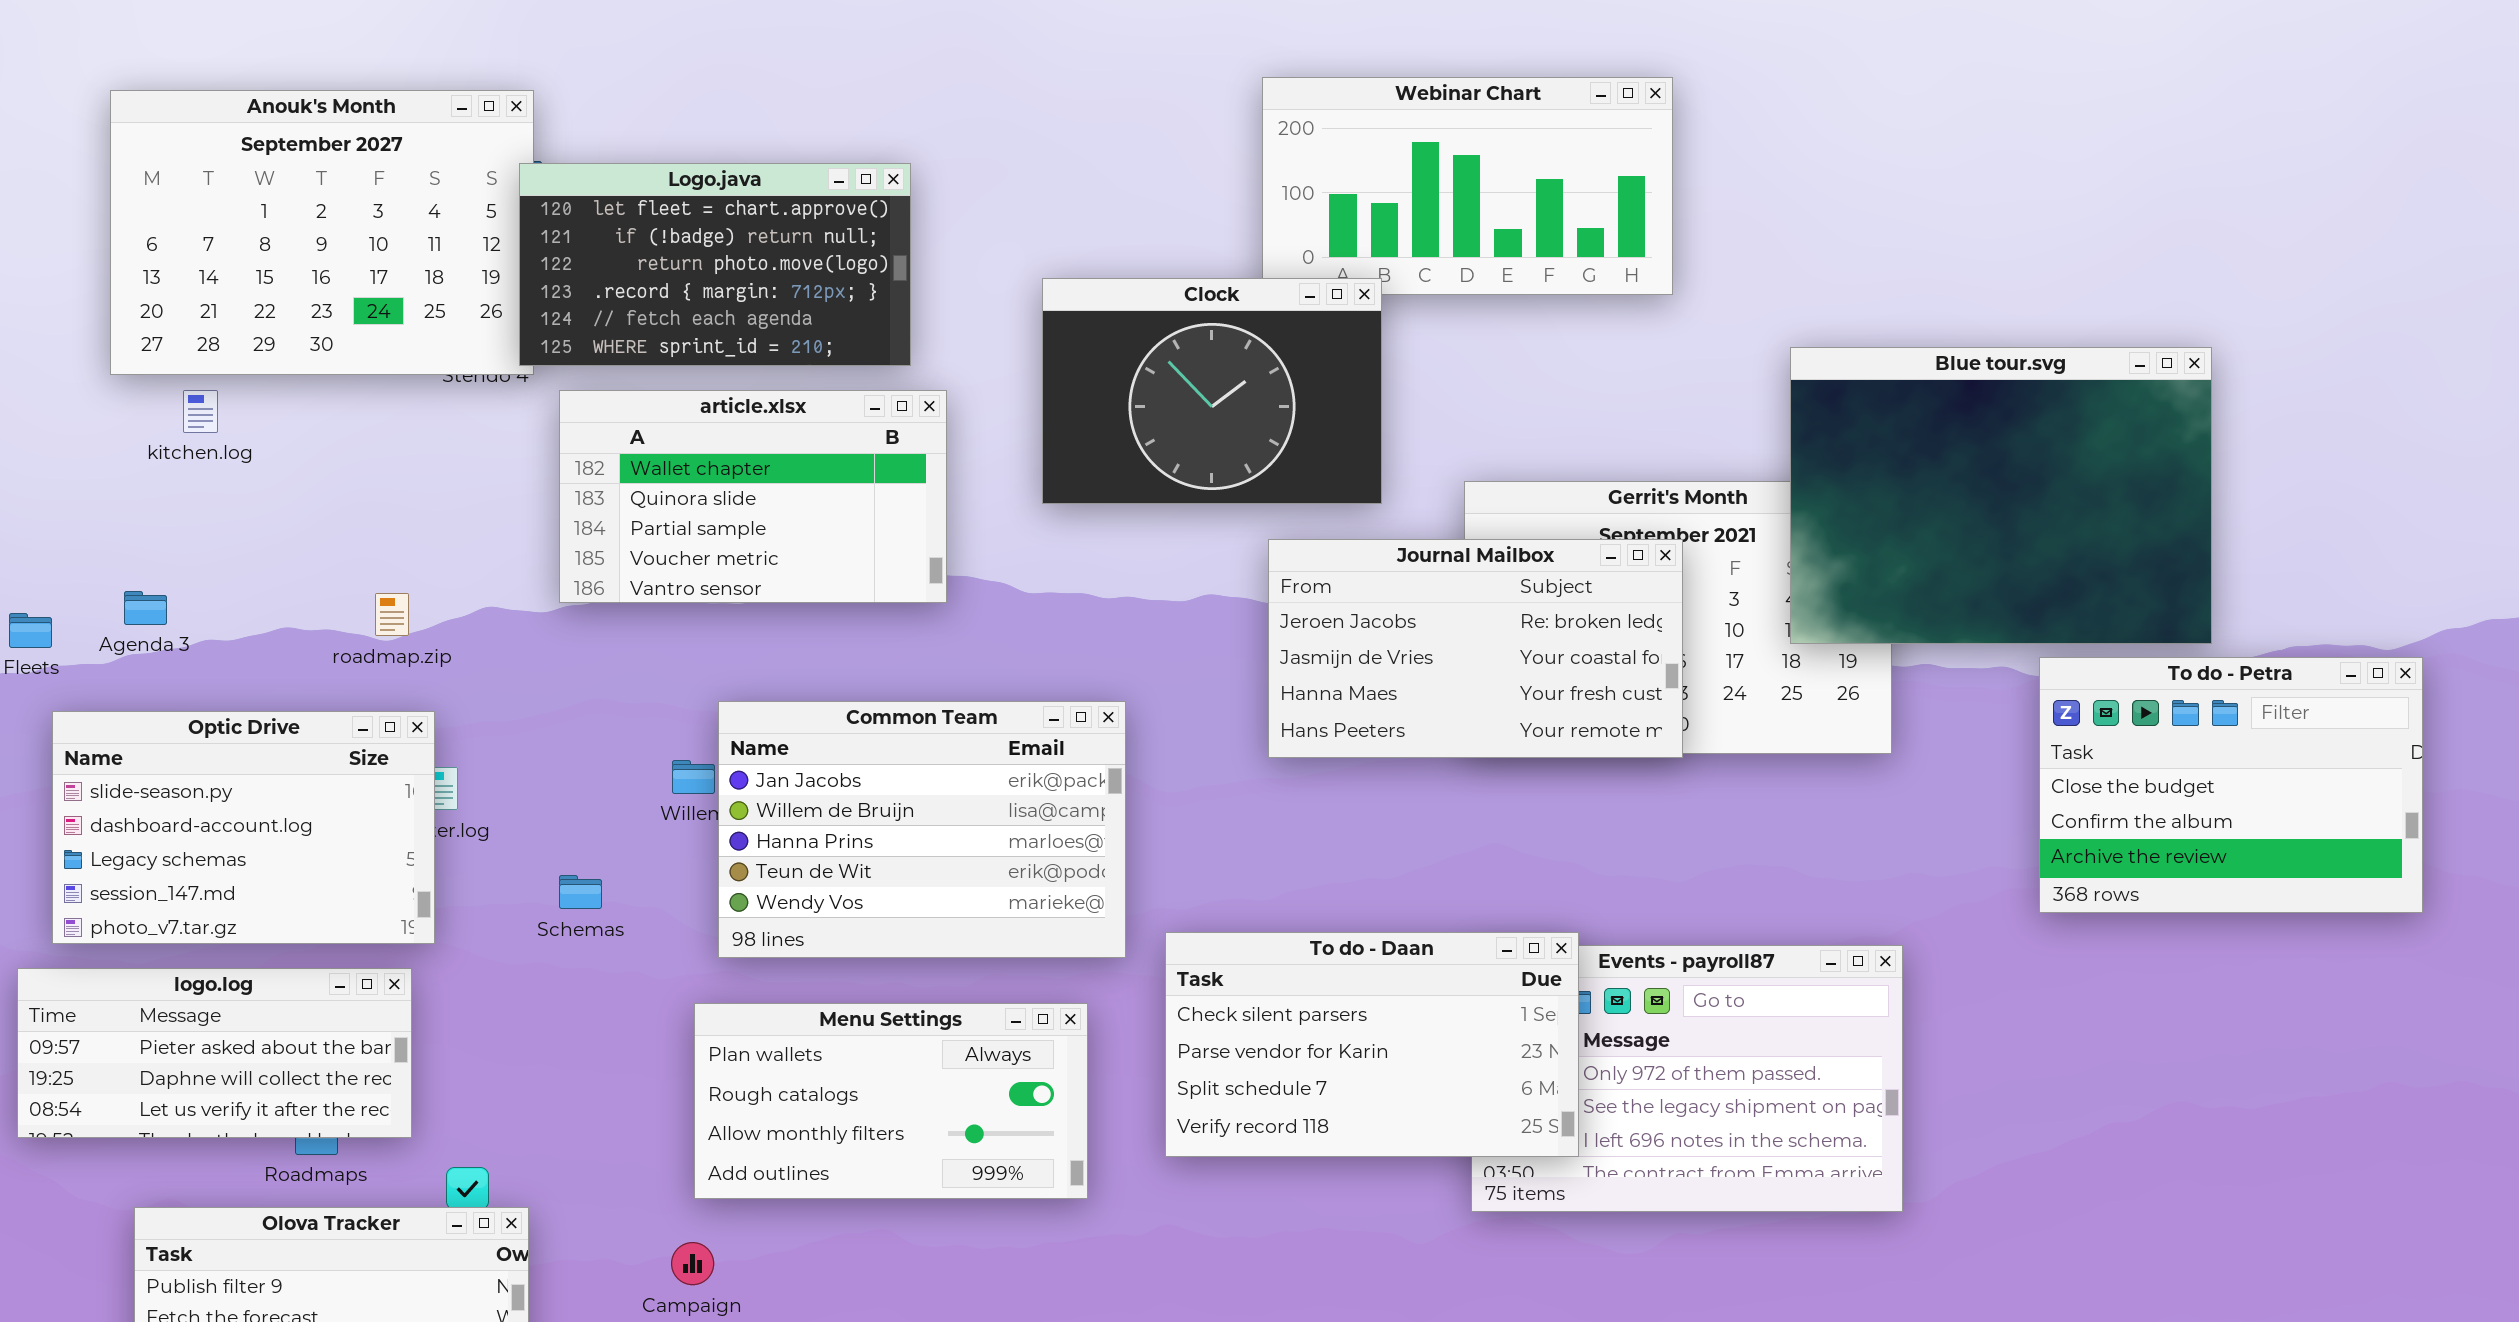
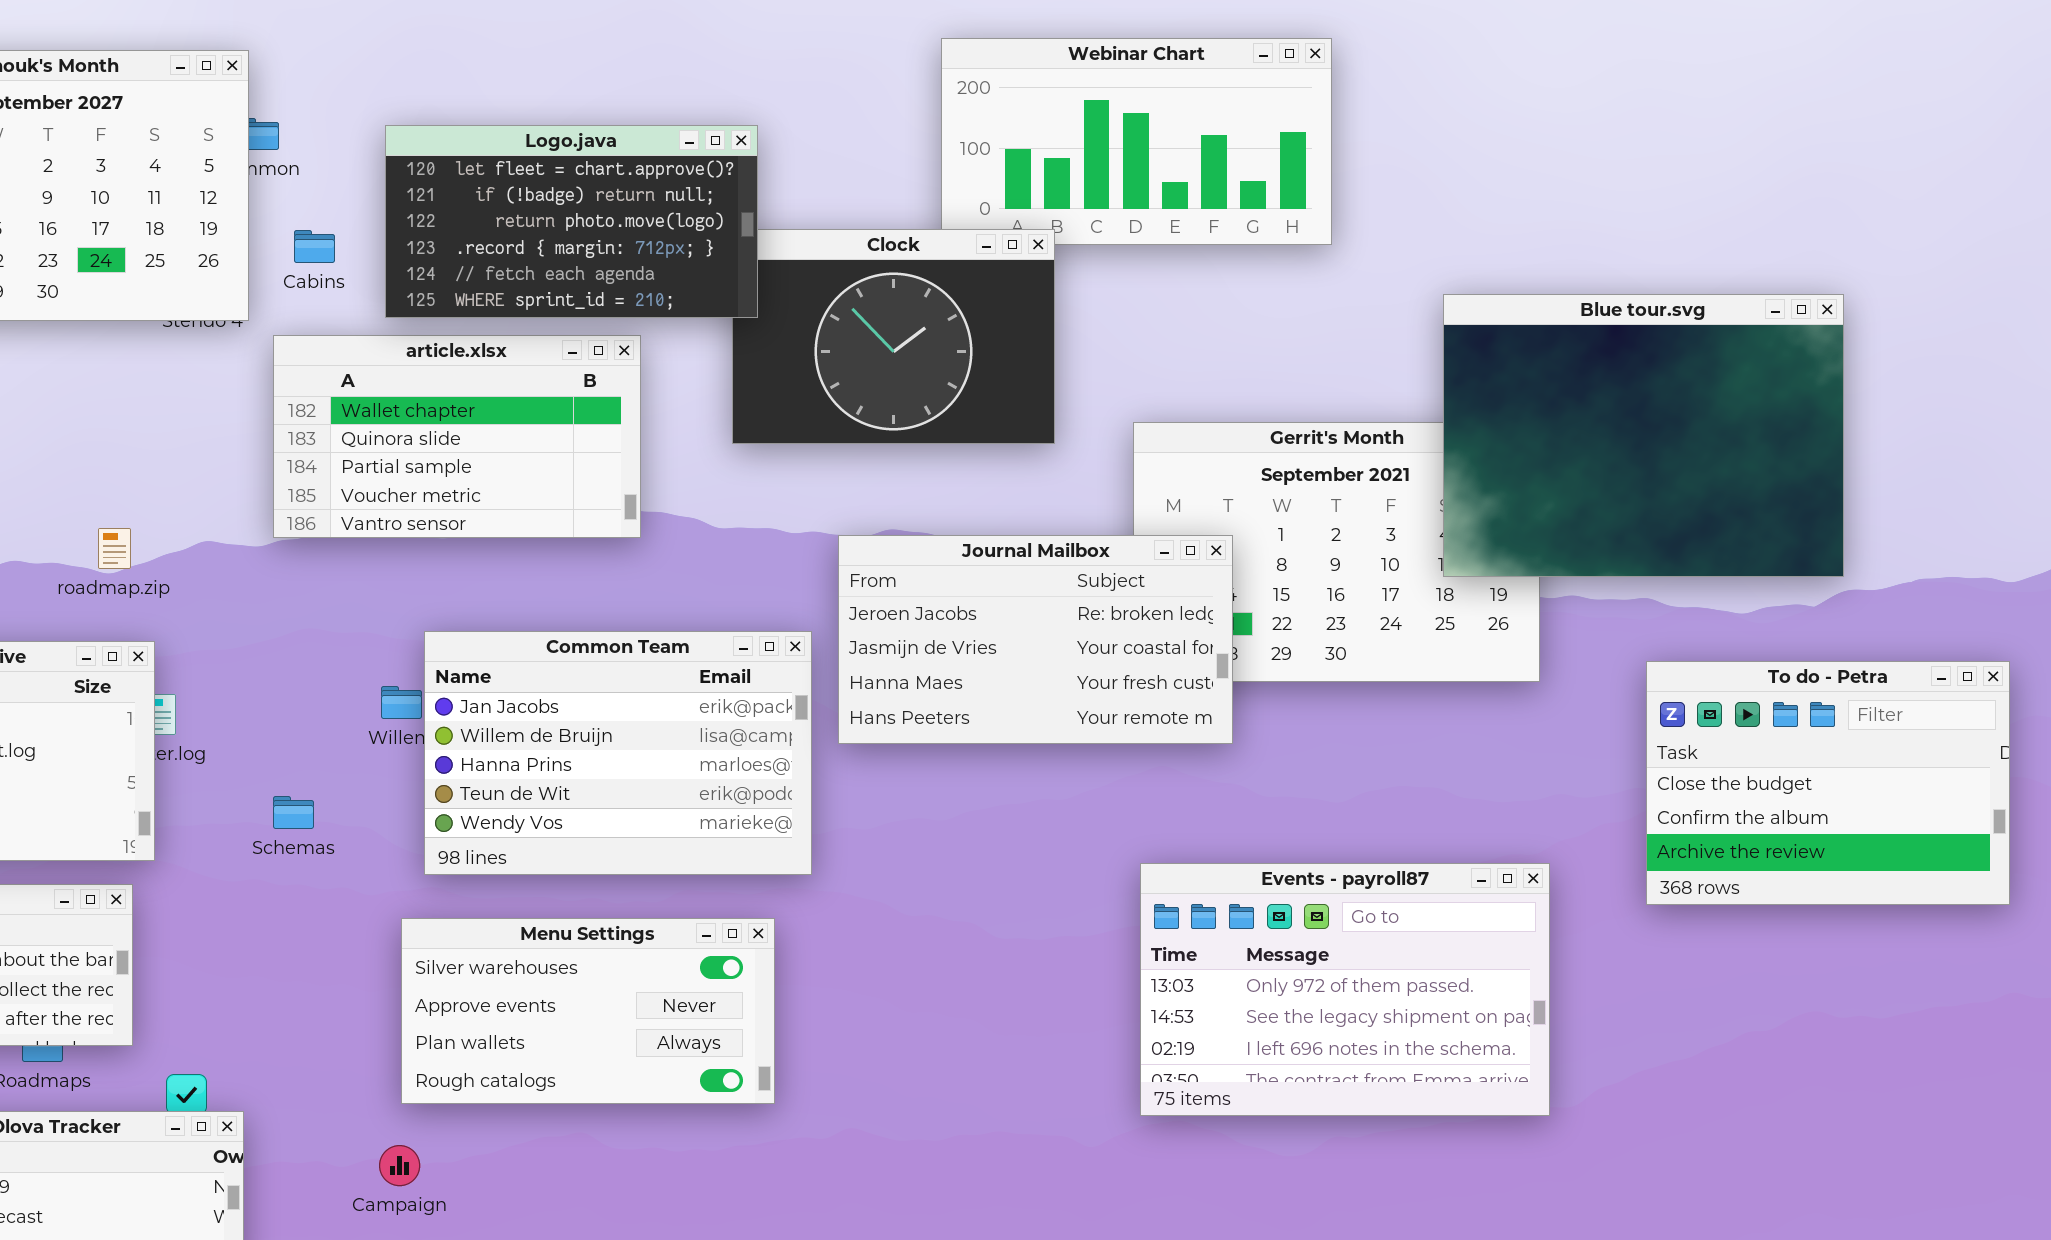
Logo.java: [519,163,911,366] -> [385,125,758,318], moved
Journal Mailbox: [1268,539,1683,758] -> [838,535,1233,744], moved
To do - Petra: [2039,657,2423,913] -> [1646,661,2010,905], moved
To do - Daan: [1165,932,1579,1157] -> none, closed
Menu Settings: [694,1003,1088,1199] -> [401,918,775,1104], scrolled up 2 rows

